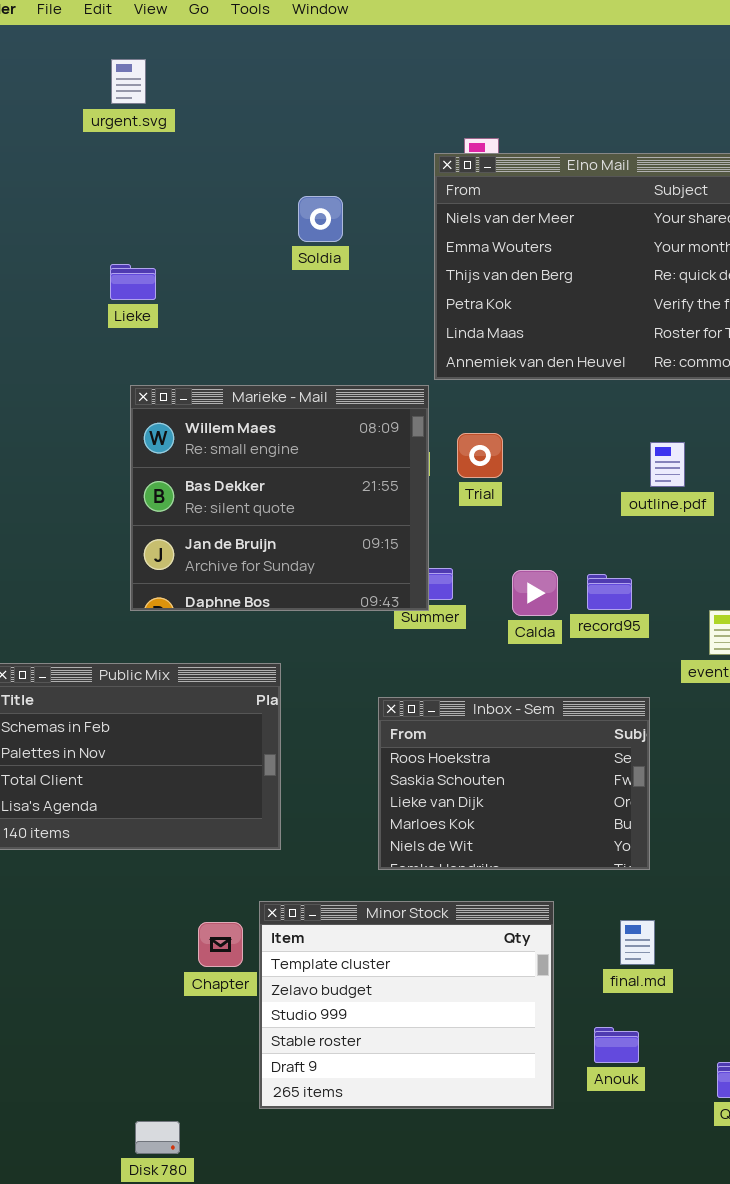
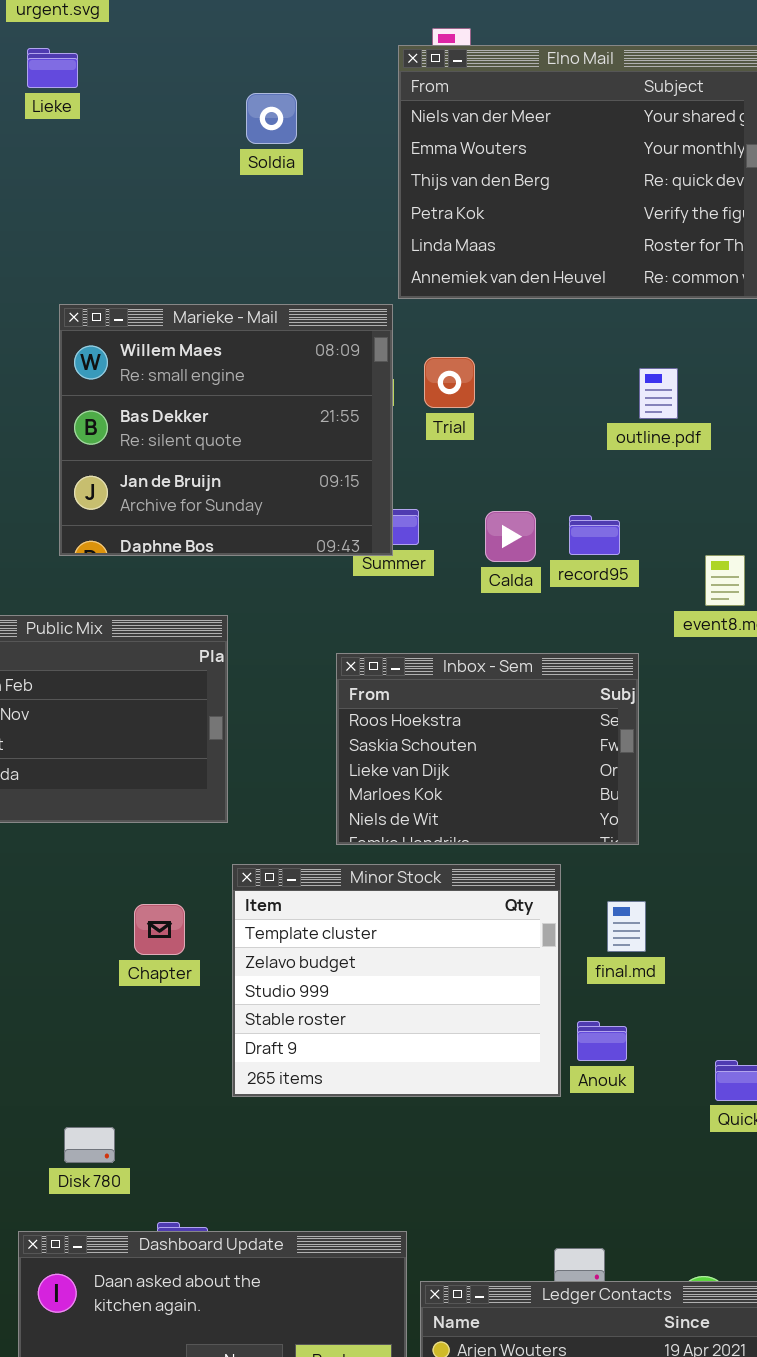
Lieke: [110,264,156,300] -> [27,48,78,88], moved
Minor Stock: [259,901,554,1109] -> [232,864,561,1097], moved

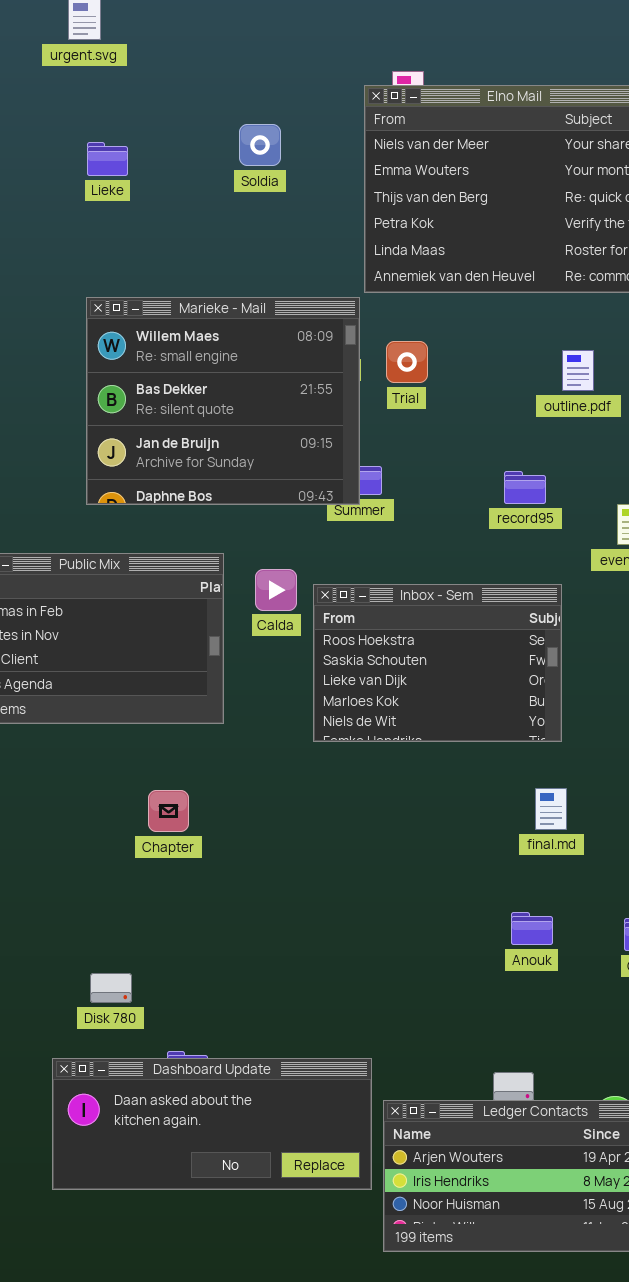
Lieke: [27,48,78,88] -> [87,142,128,176], moved
Calda: [485,511,536,562] -> [255,569,297,611], moved
Minor Stock: [232,864,561,1097] -> none, closed
Anouk: [577,1021,627,1061] -> [511,912,553,945], moved

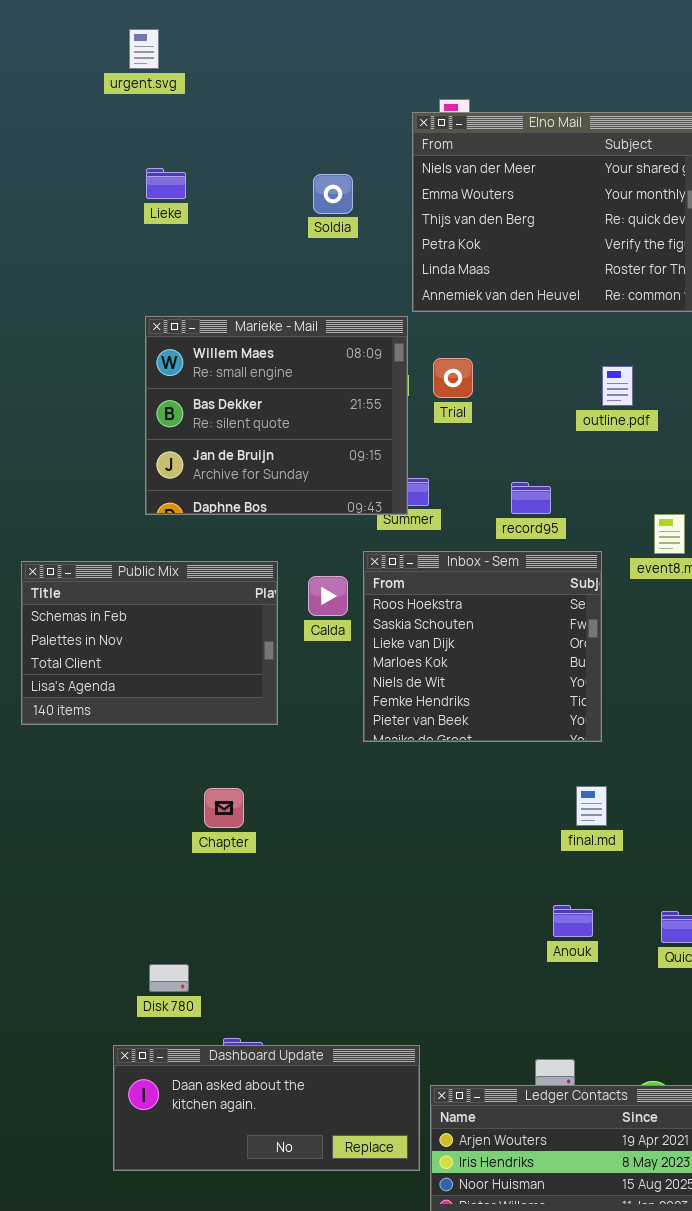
Soldia: [239,124,281,166] -> [313,174,353,214], moved
record95: [504,471,546,504] -> [511,482,551,514], moved
Inbox - Sem: [313,584,562,742] -> [363,551,602,742], resized

